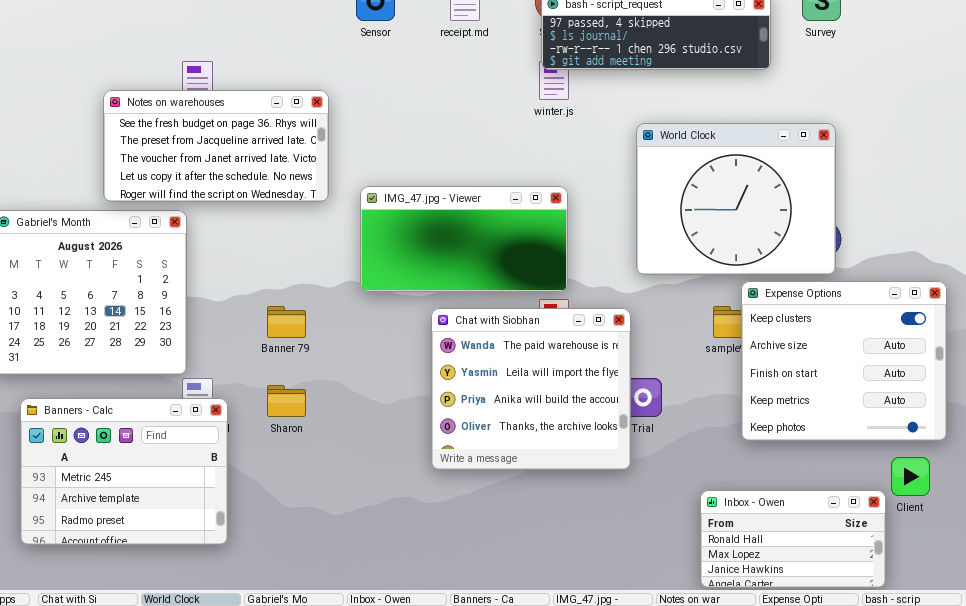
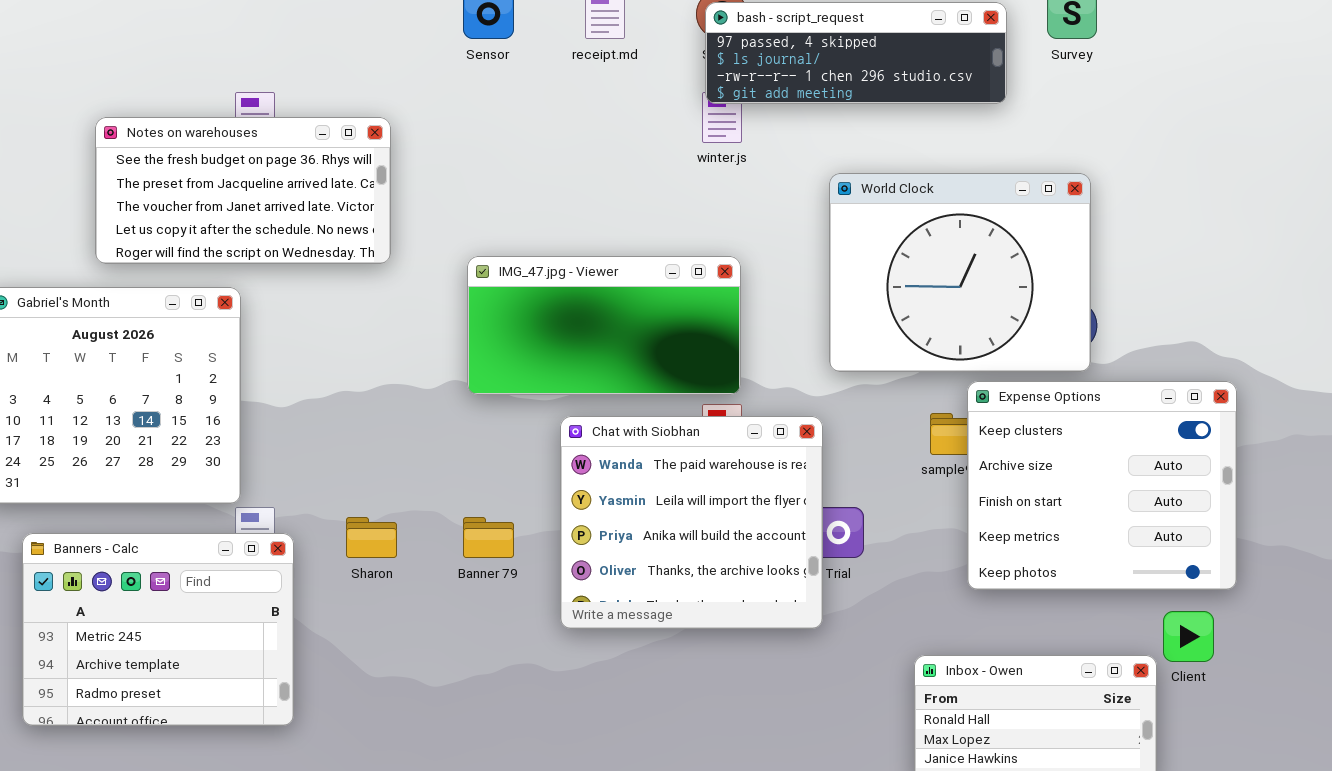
Notes on warehouses: [103,90,329,202] -> [95,117,391,264], moved
Banner 79: [267,306,306,338] -> [463,517,514,558], moved

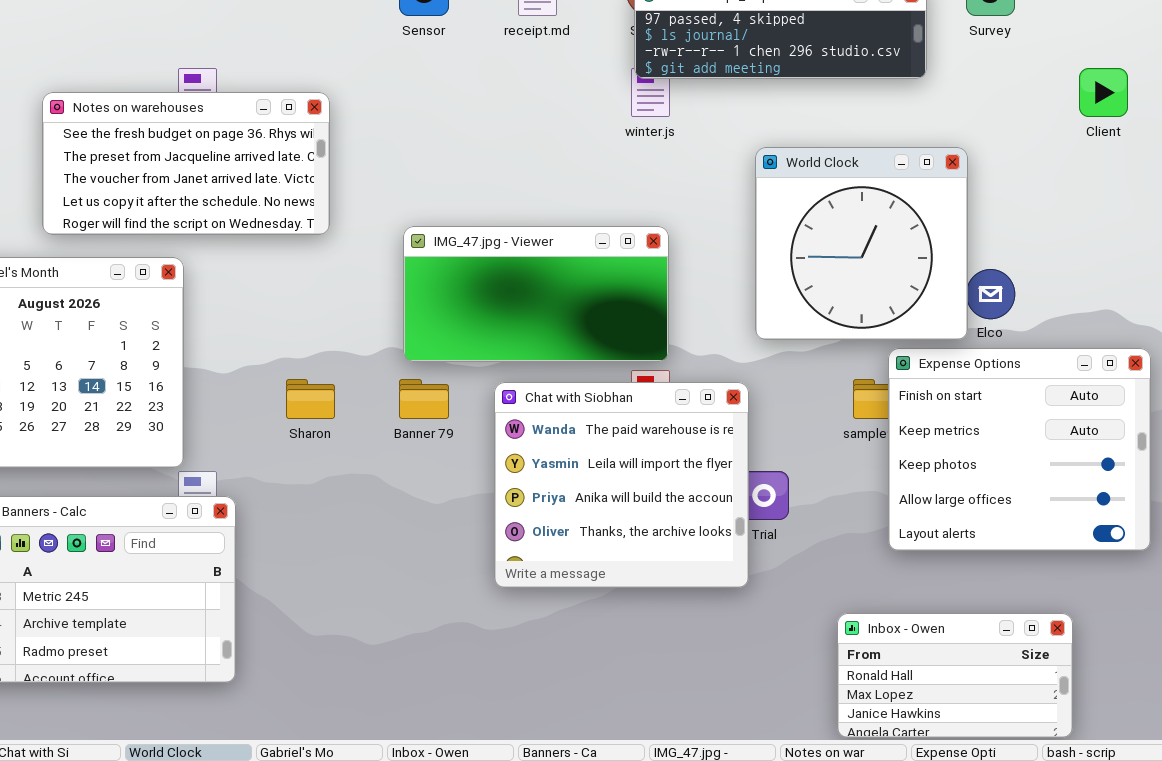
World Clock: [829,173,1091,372] -> [755,147,968,340], resized
Expense Options: [967,381,1237,590] -> [888,348,1151,551], scrolled down 2 rows
Sharon: [346,517,397,558] -> [286,379,335,419], moved
Banner 79: [463,517,514,558] -> [399,379,449,419], moved
Client: [1163,611,1214,662] -> [1079,68,1128,117], moved

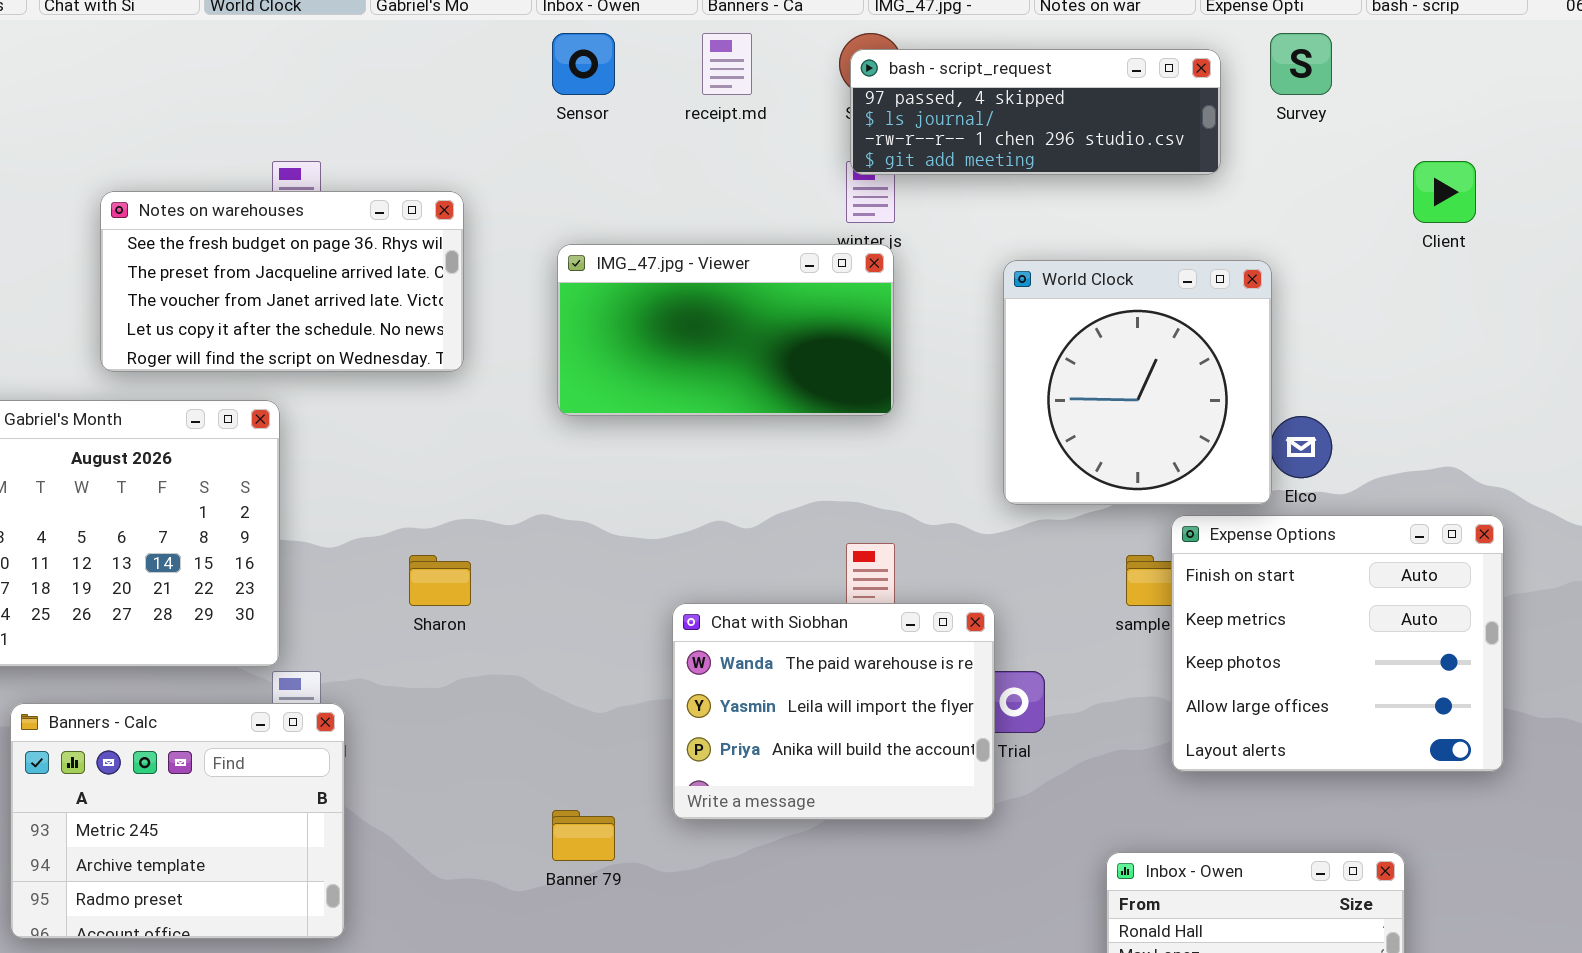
IMG_47.jpg - Viewer: [403,226,669,362] -> [557,244,894,416], moved
Banner 79: [399,379,449,419] -> [552,810,615,861], moved
Chat with Siobhan: [494,382,749,588] -> [672,603,995,820], resized

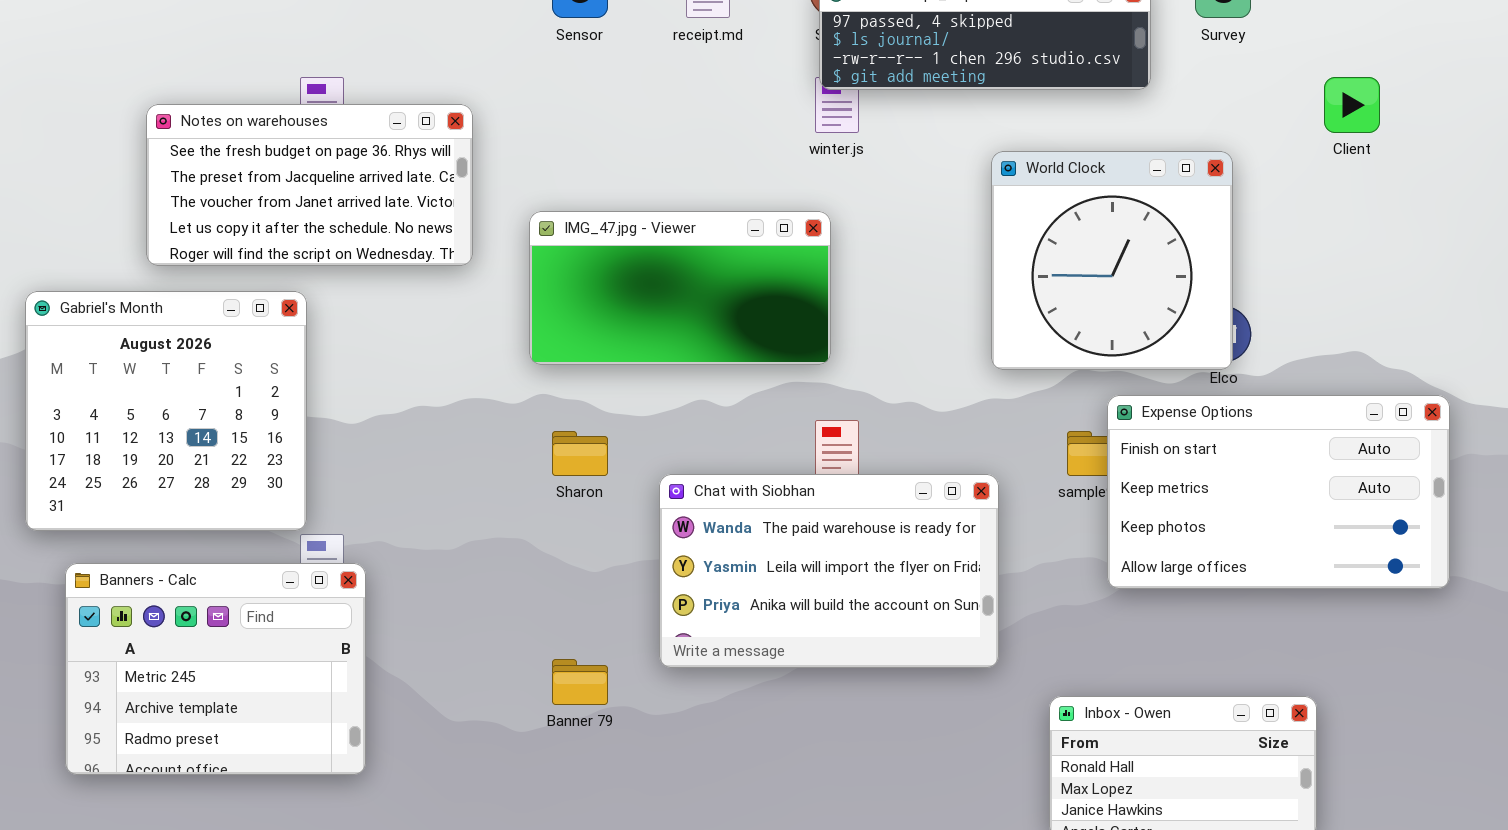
IMG_47.jpg - Viewer: [557,244,894,416] -> [529,211,831,365], moved
World Clock: [1003,260,1272,505] -> [991,151,1233,370], moved
Expense Options: [1171,515,1504,772] -> [1107,395,1450,589], resized
Sharon: [409,555,471,606] -> [552,431,608,476], moved
Chat with Siobhan: [672,603,995,820] -> [659,474,999,668], resized

